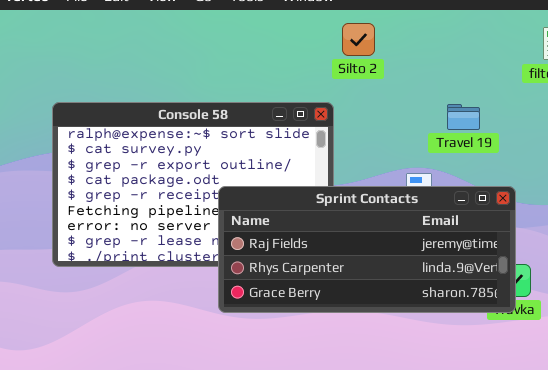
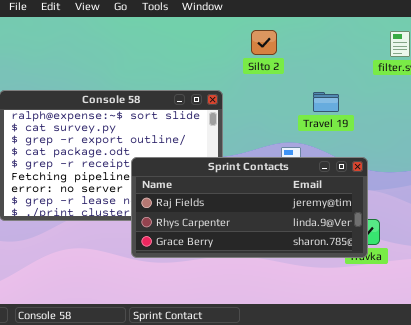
Silto 2: [342,23,375,56] -> [251,30,277,55], moved

